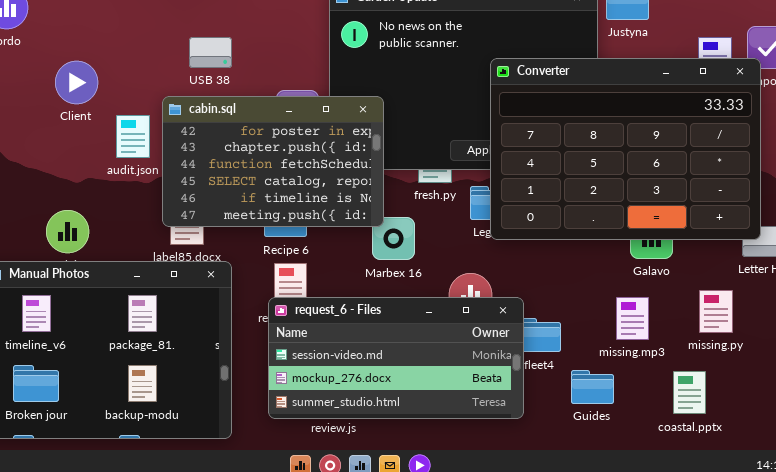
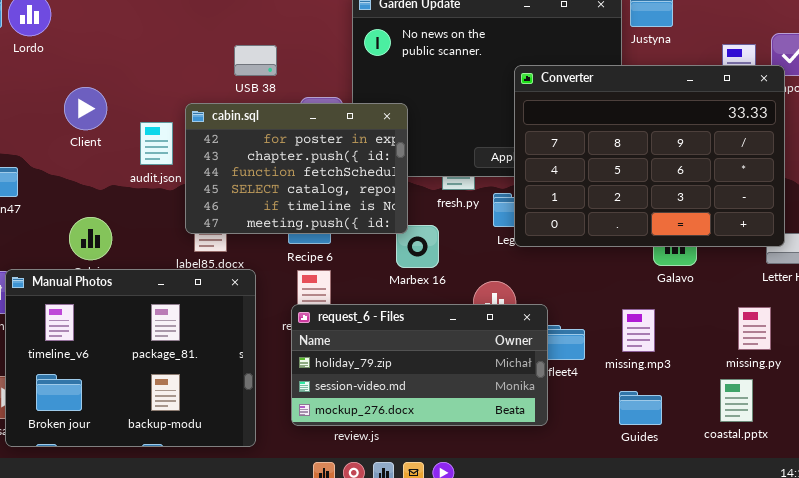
USB 38: [189,37,232,68] -> [234,45,277,76], moved
Client: [55,61,98,104] -> [64,87,107,130], moved
missing.py: [699,290,733,333] -> [738,307,771,350], moved
request_6 - Files: [268,297,524,419] -> [291,304,548,426], scrolled up 1 row
missing.mp3: [616,297,649,340] -> [622,309,655,352], moved
Guides: [571,370,614,404] -> [619,391,662,425], moved
coastal.pptx: [673,371,706,414] -> [720,379,753,422], moved

